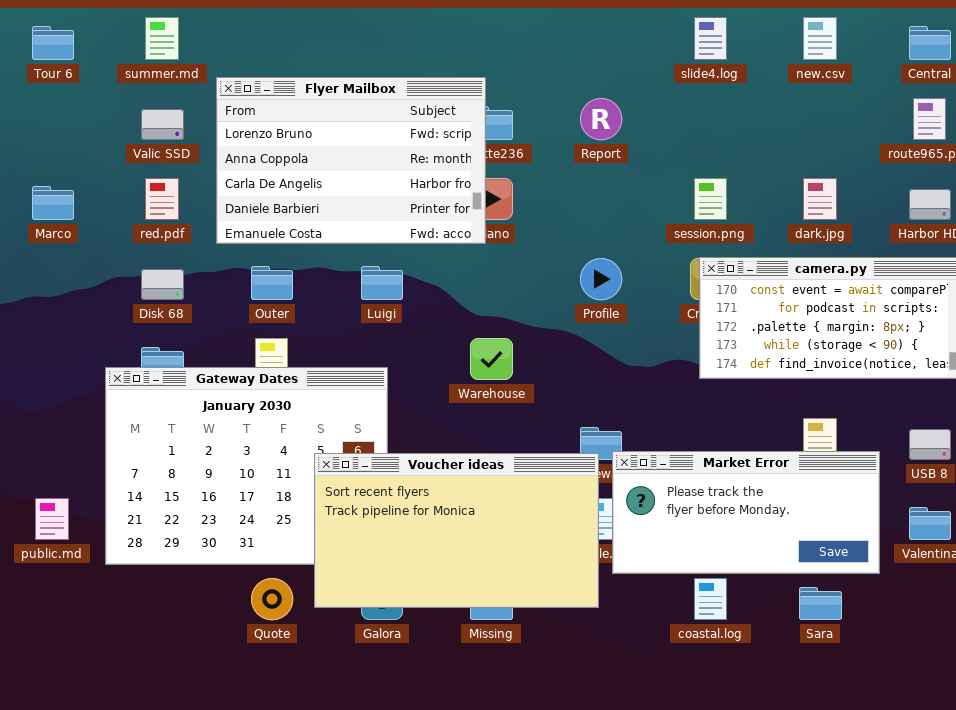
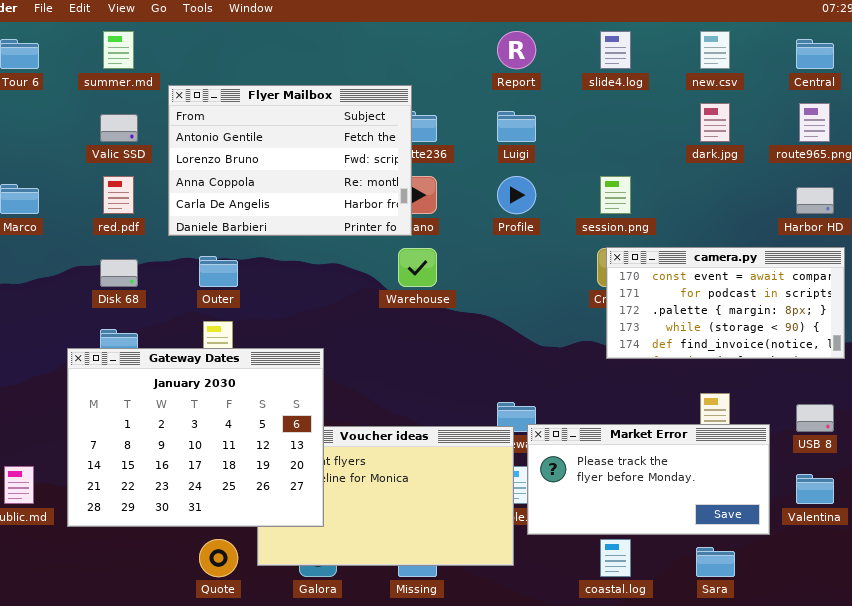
Flyer Mailbox: [216,77,486,244] -> [168,85,412,236], scrolled up 1 row
Report: [580,98,622,140] -> [497,31,536,69], moved
dark.jpg: [803,178,837,220] -> [700,103,730,142], moved
Profile: [580,258,622,300] -> [497,176,536,214], moved
Luigi: [361,266,403,300] -> [497,111,536,142], moved
Warehouse: [470,338,513,380] -> [398,248,437,287], moved
Gateway Dates: [105,367,388,565] -> [67,348,324,527], raised

